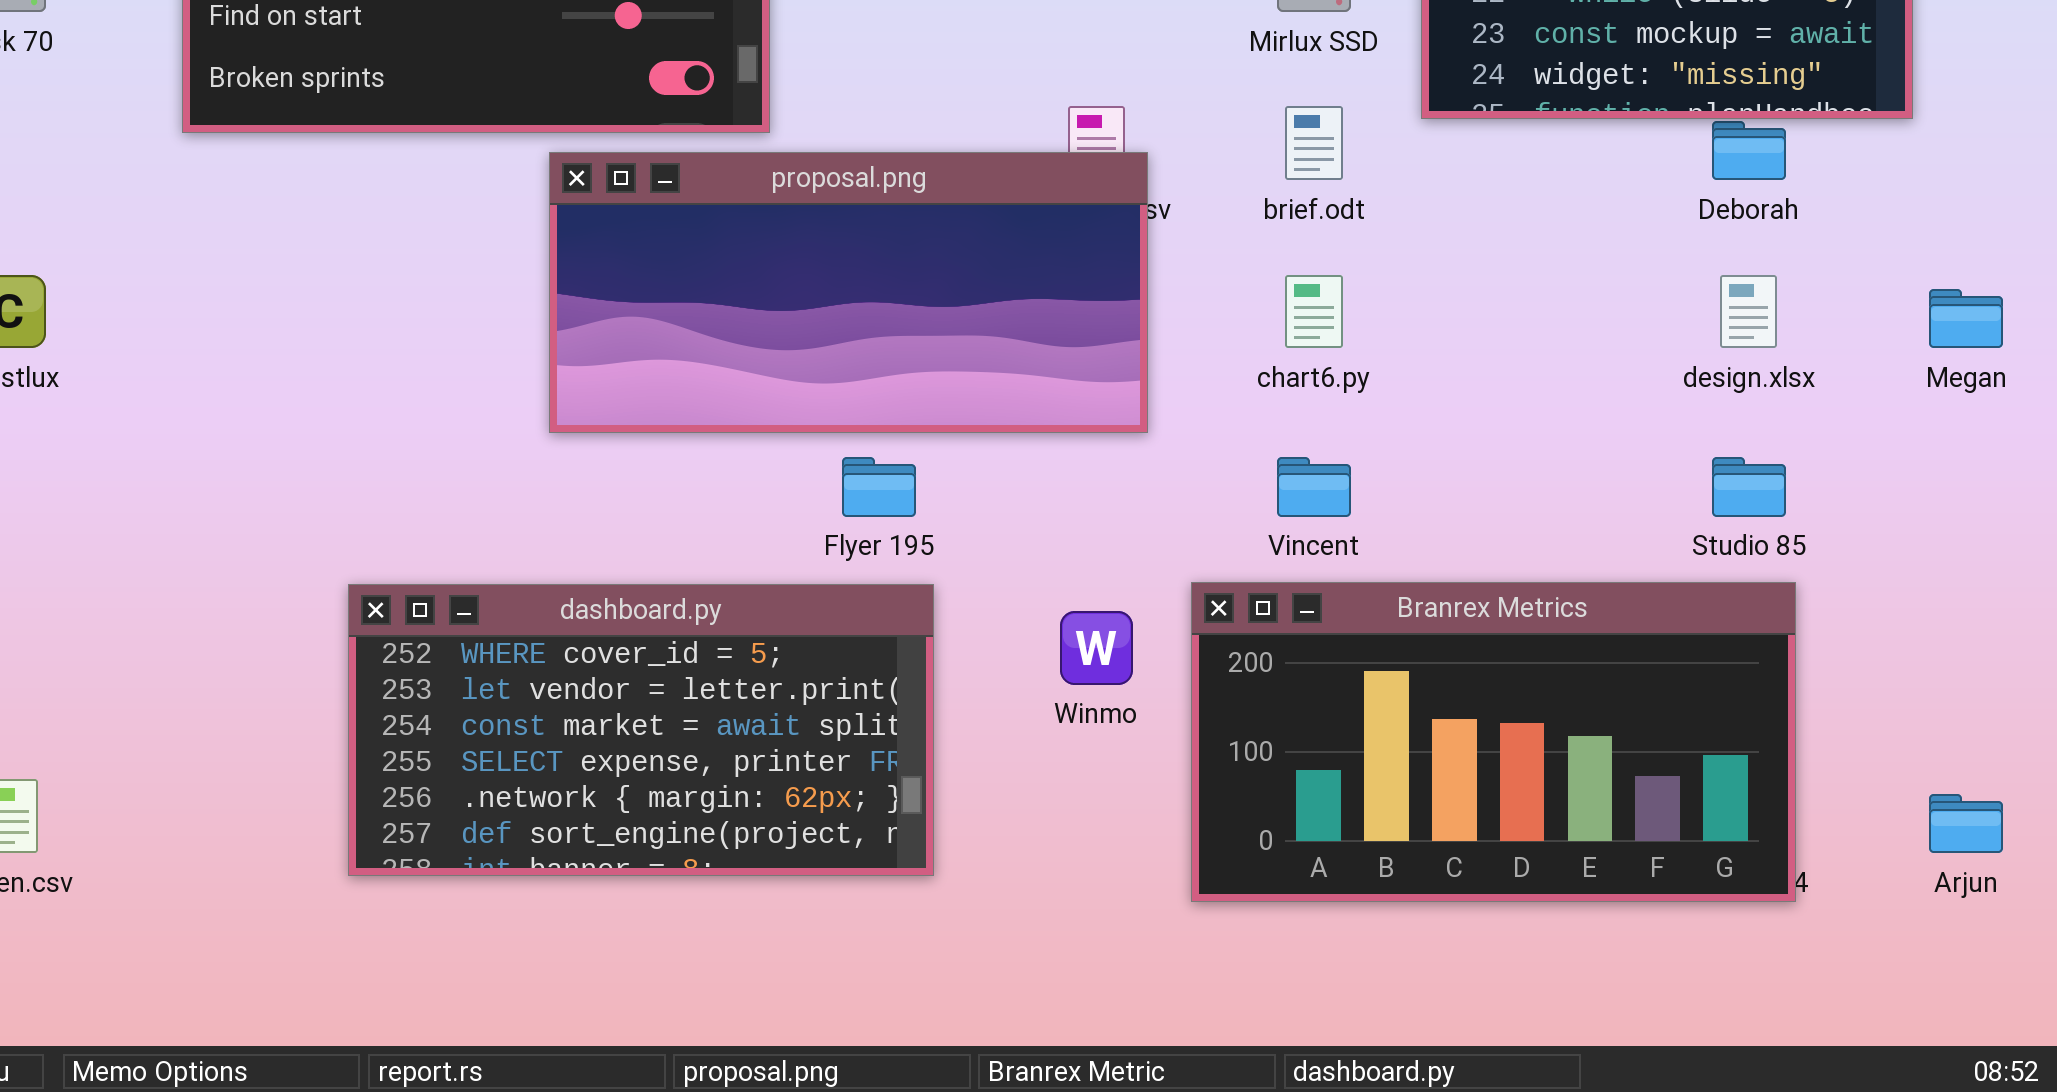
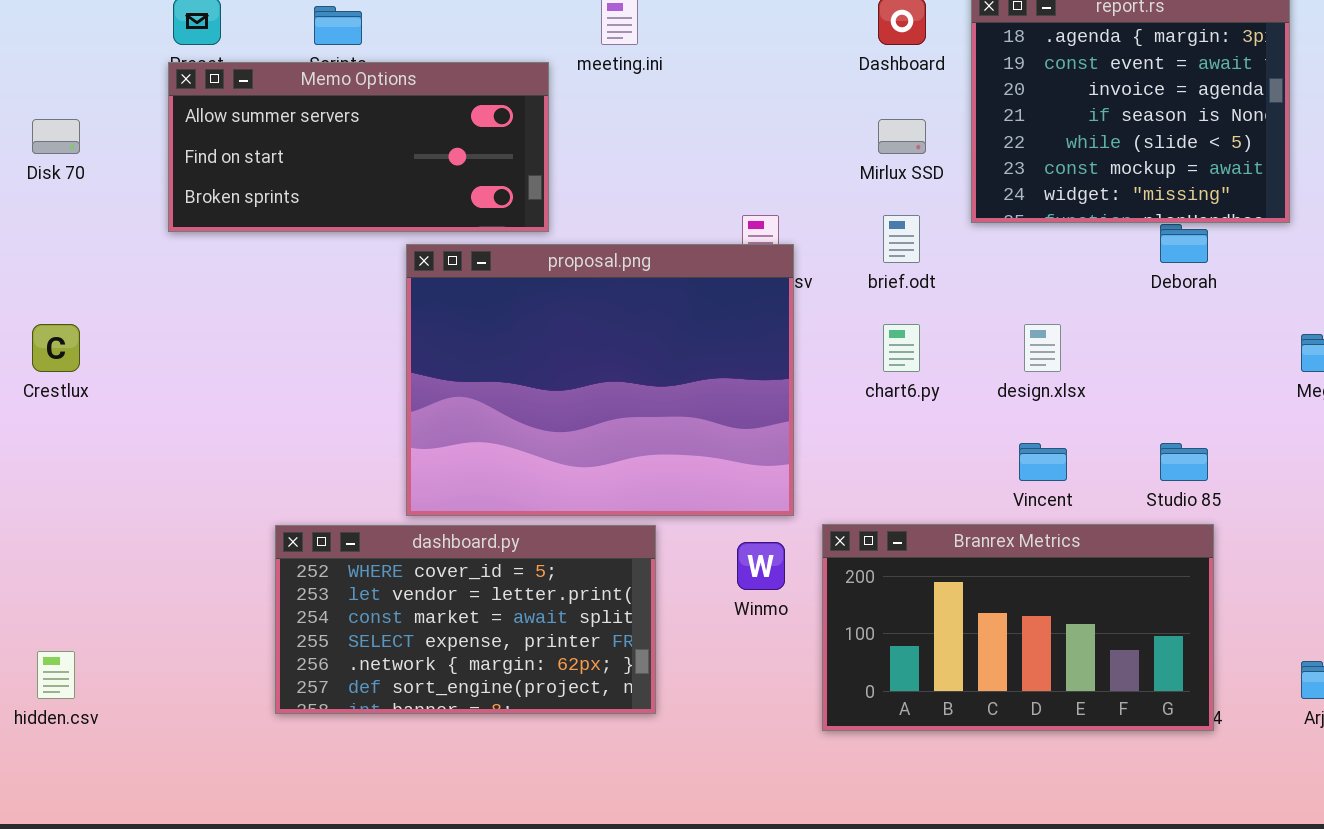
proposal.png: [549,152,1148,433] -> [406,244,794,516], resized
design.xlsx: [1720,275,1777,348] -> [1024,324,1061,372], moved
Vincent: [1277,457,1351,517] -> [1019,443,1067,481], moved

